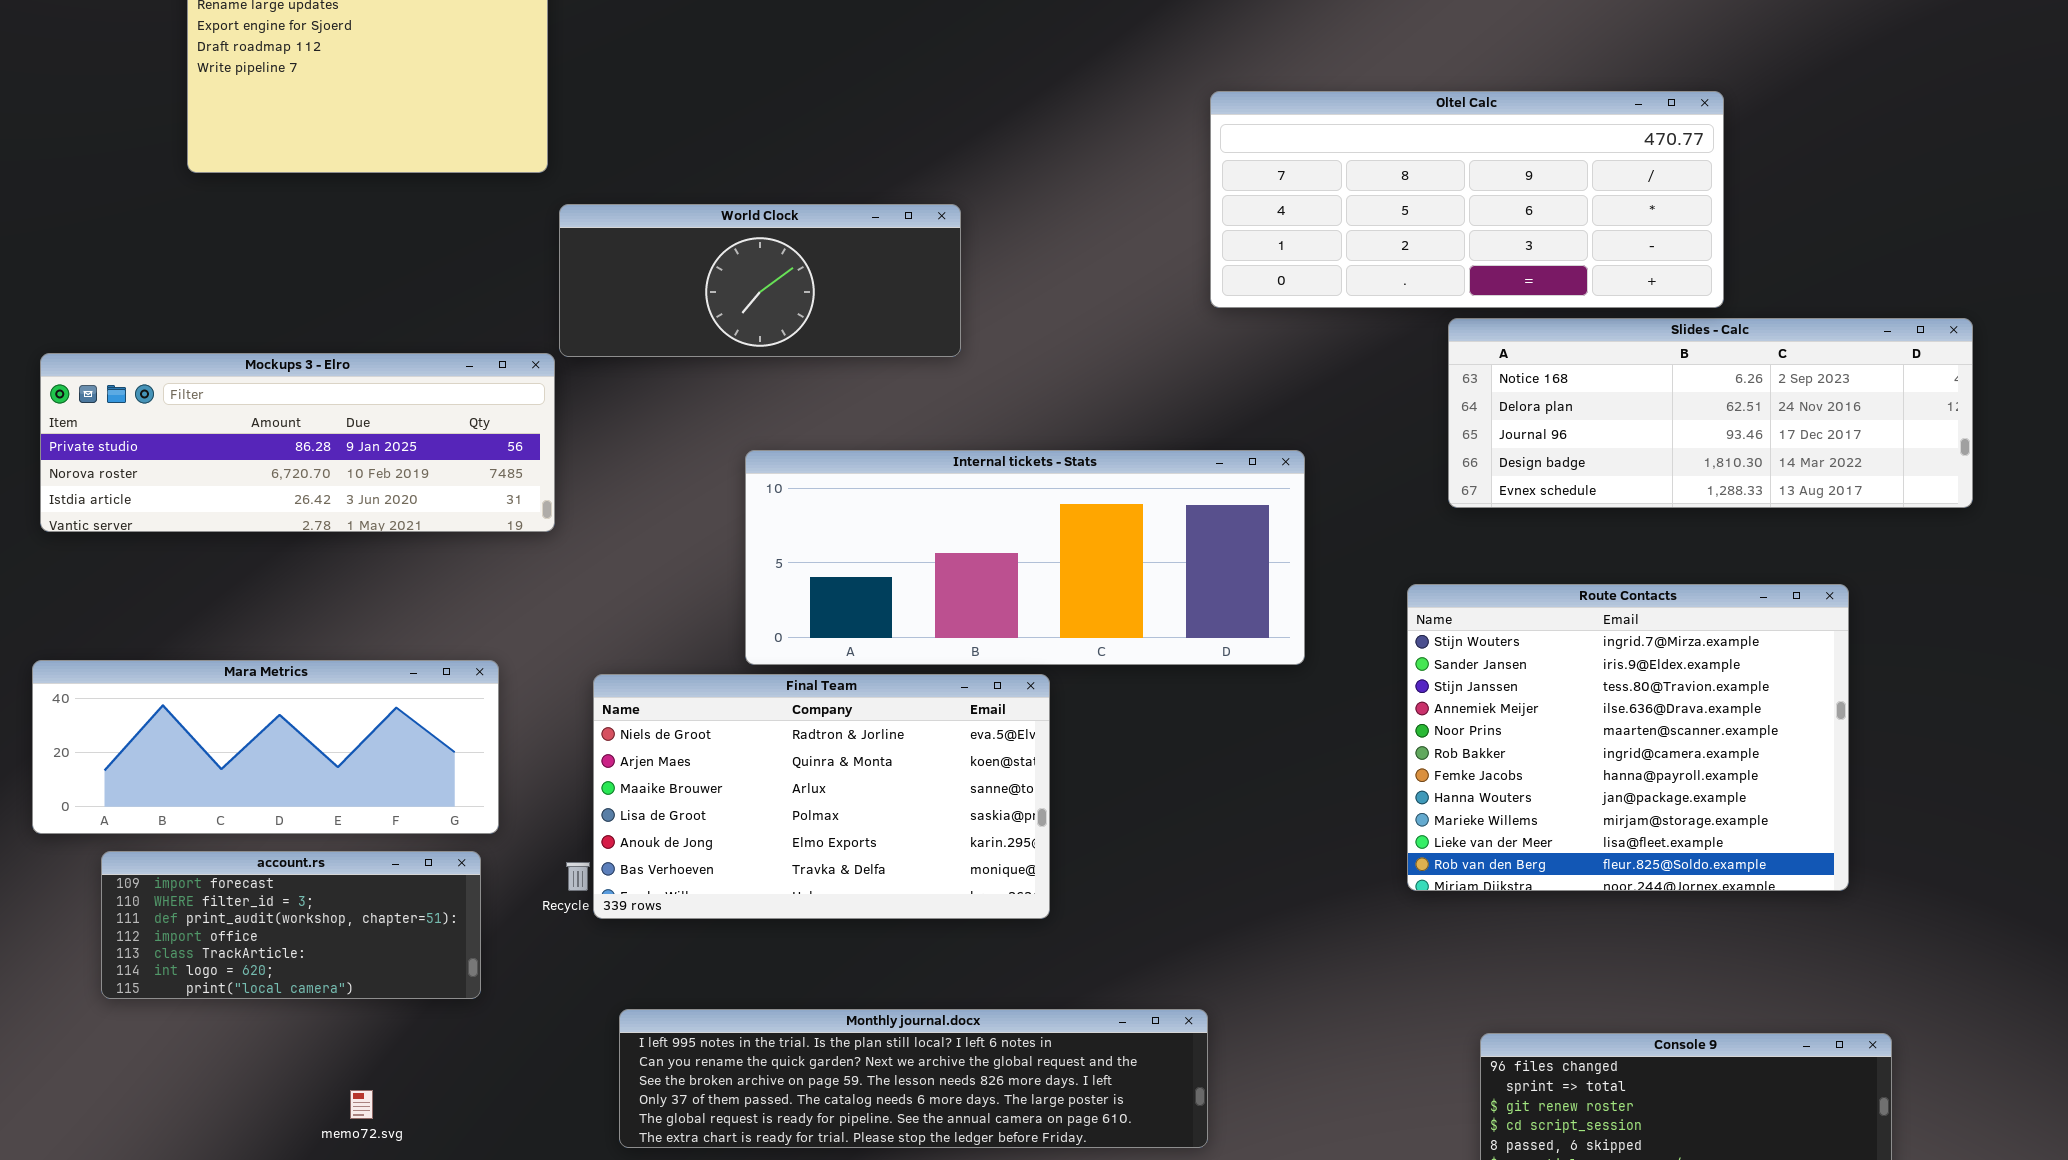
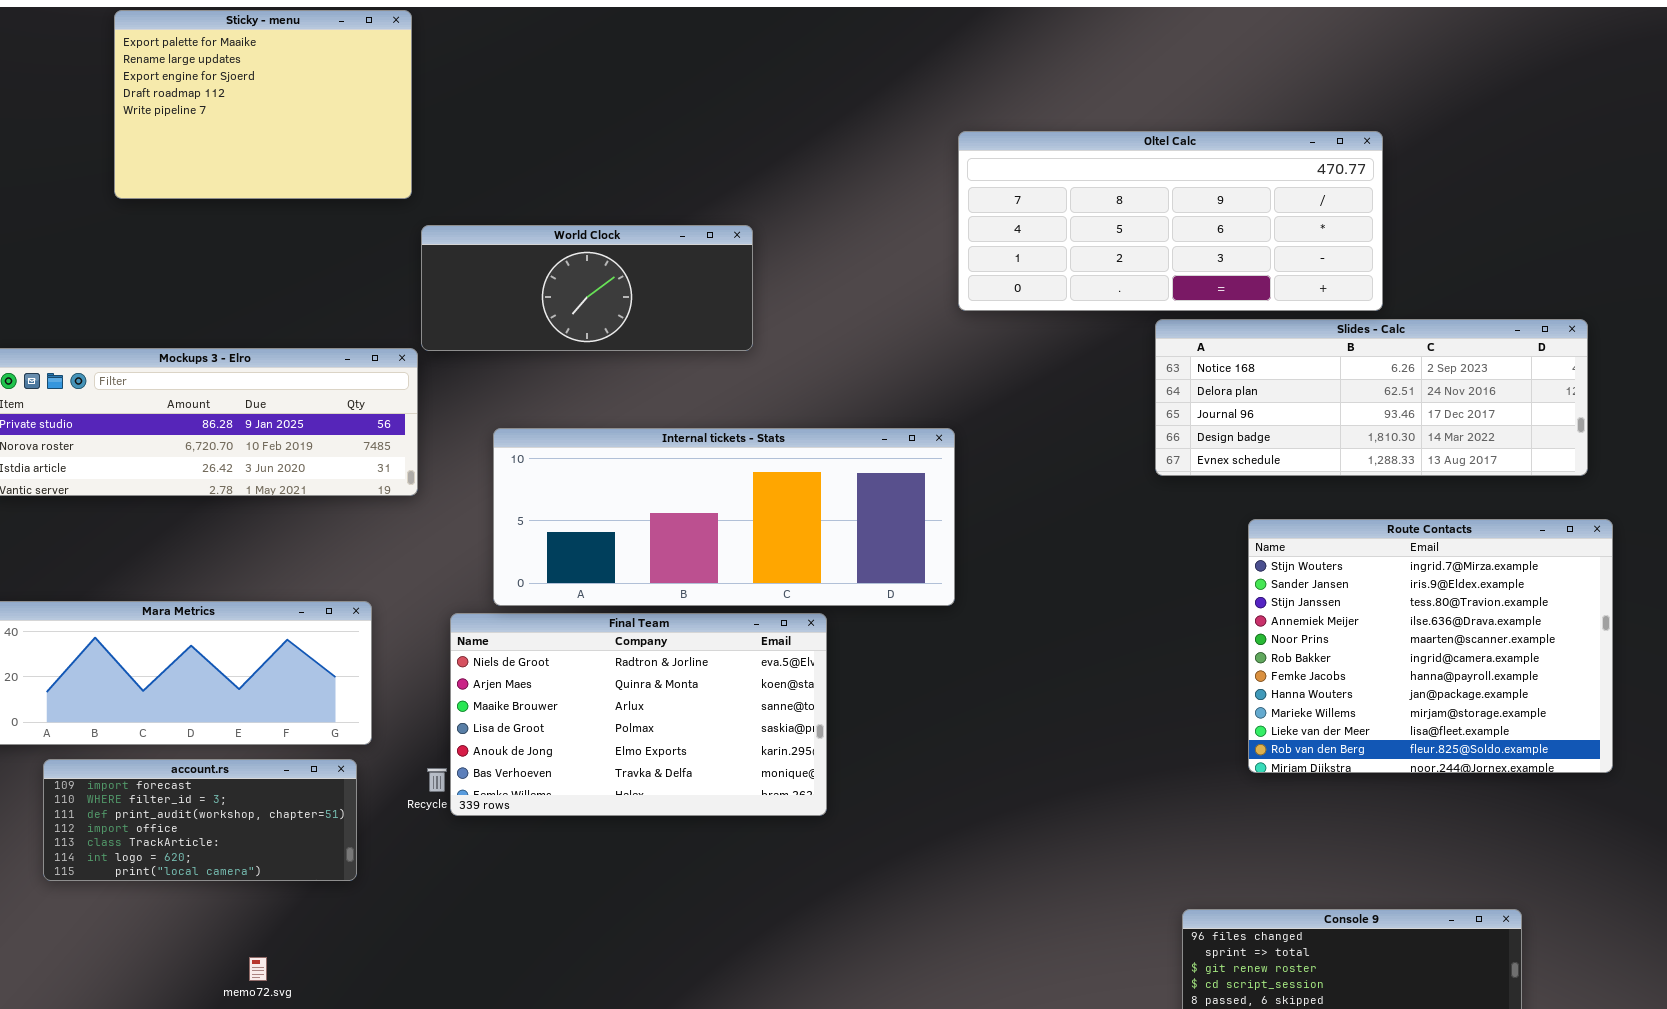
Internal tickets - Stats: [745,450,1305,665] -> [493,428,955,606], moved
Route Contacts: [1407,584,1849,891] -> [1248,519,1613,773], moved
Monthly journal.docx: [619,1009,1208,1148] -> none, closed

